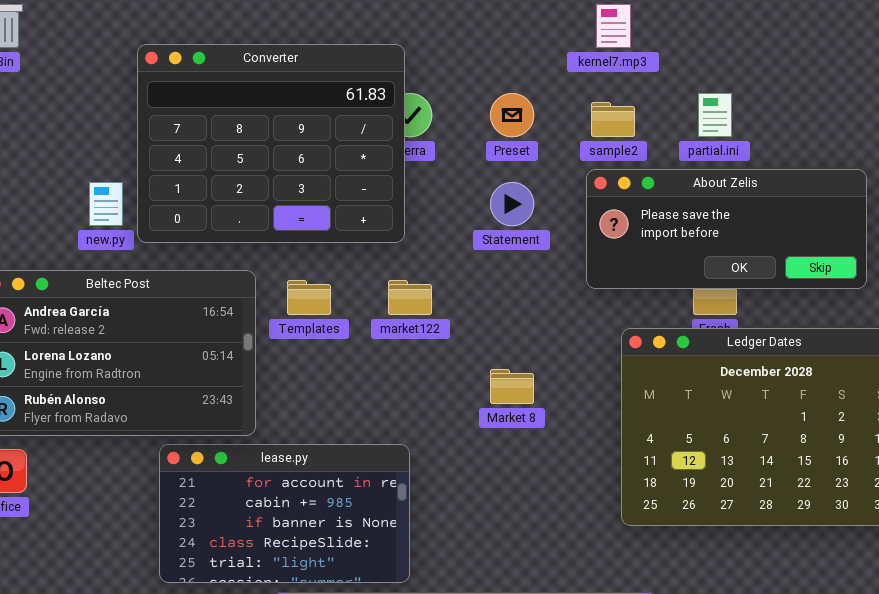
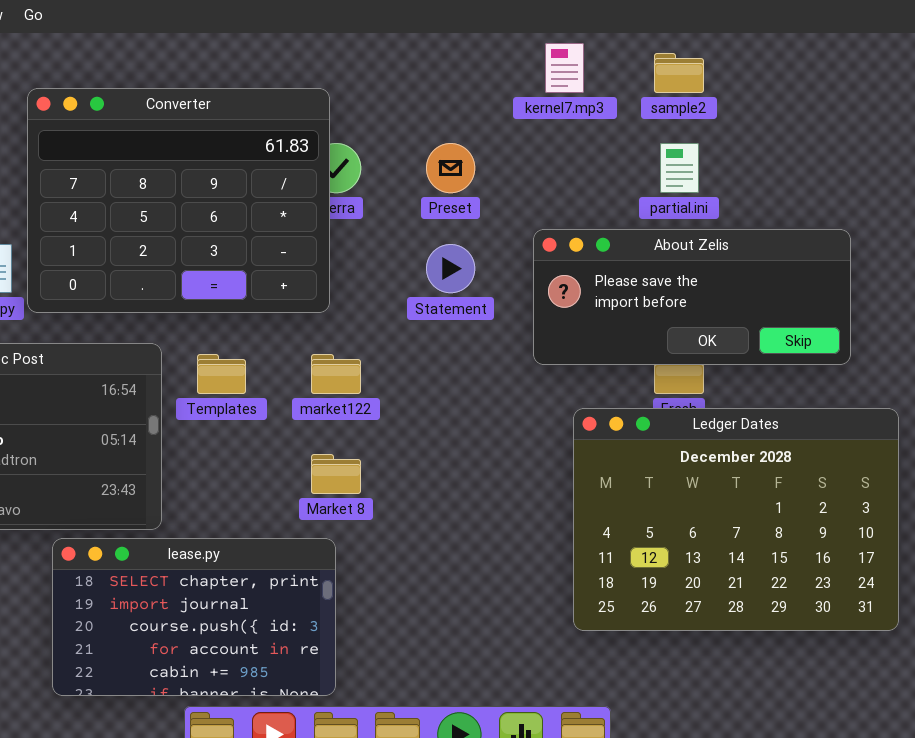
sample2: [591,102,635,137] -> [654,53,704,93], moved
Market 8: [490,369,534,404] -> [311,454,361,494], moved
lease.py: [159,444,410,583] -> [52,538,336,696], scrolled up 3 rows

